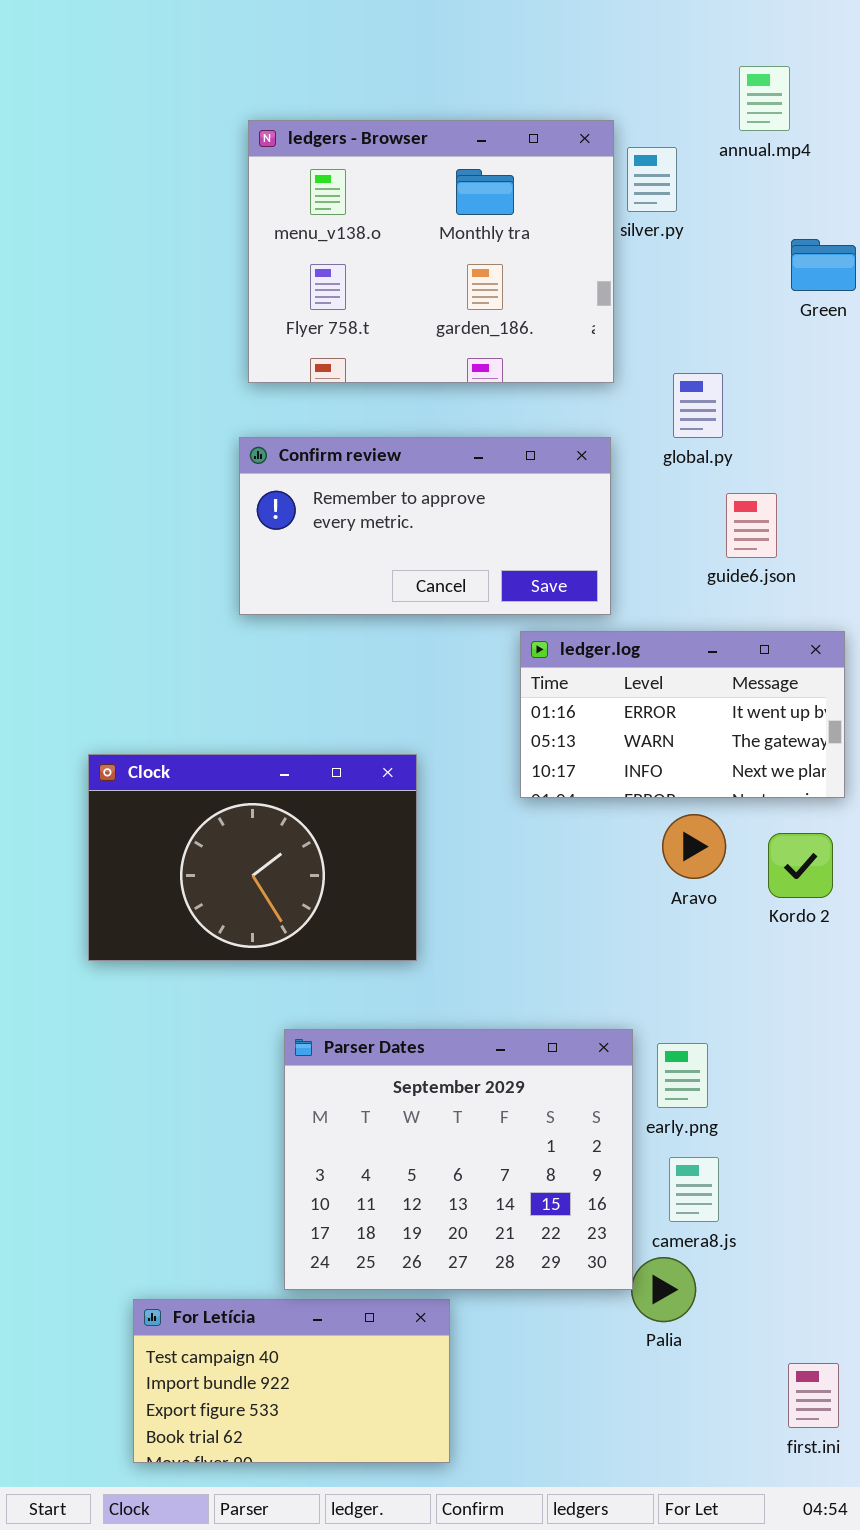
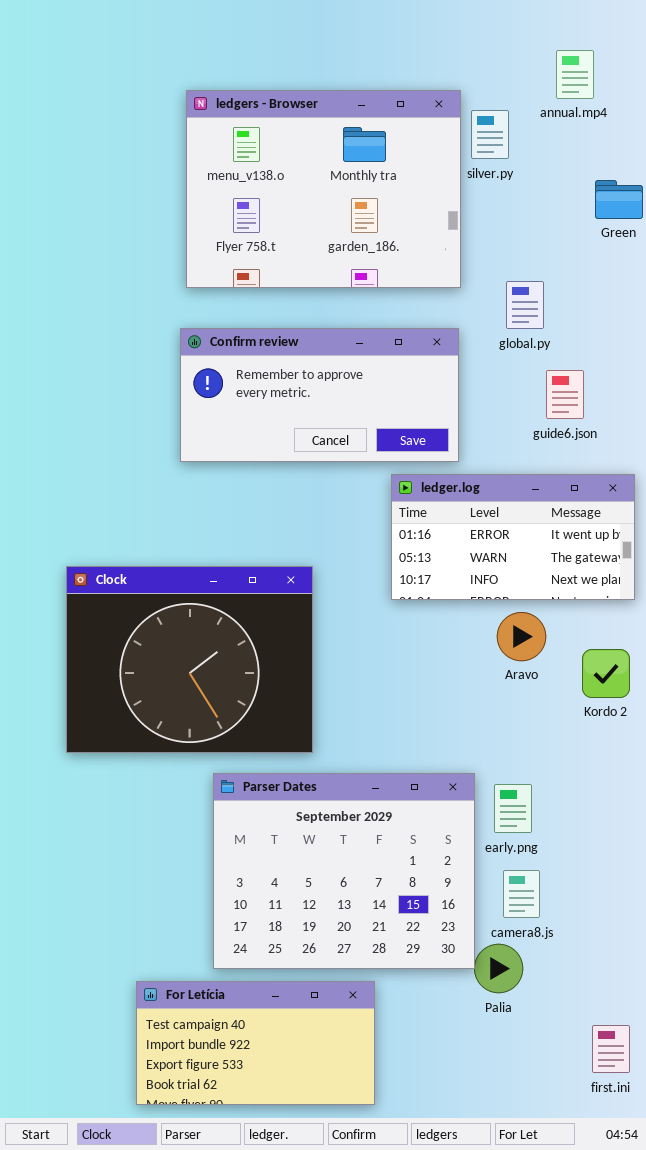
Clock: [88,754,417,961] -> [66,566,313,753], resized
Kordo 2: [768,833,833,898] -> [582,649,630,698], moved
For Letícia: [133,1299,450,1463] -> [136,981,375,1105], moved

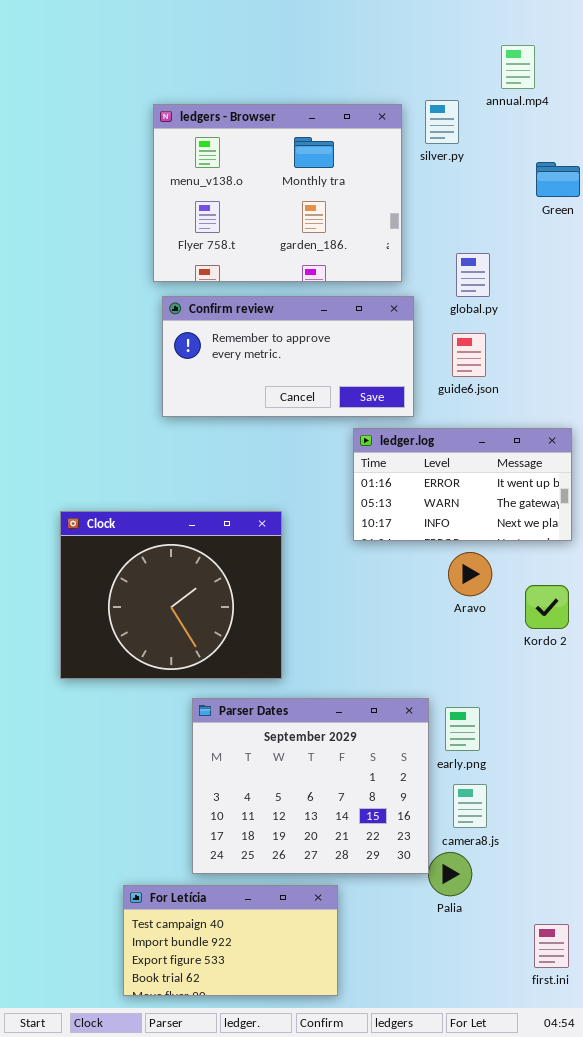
ledgers - Browser: [186,90,461,288] -> [153,104,402,282], moved
guide6.json: [546,370,584,419] -> [452,333,486,377], moved

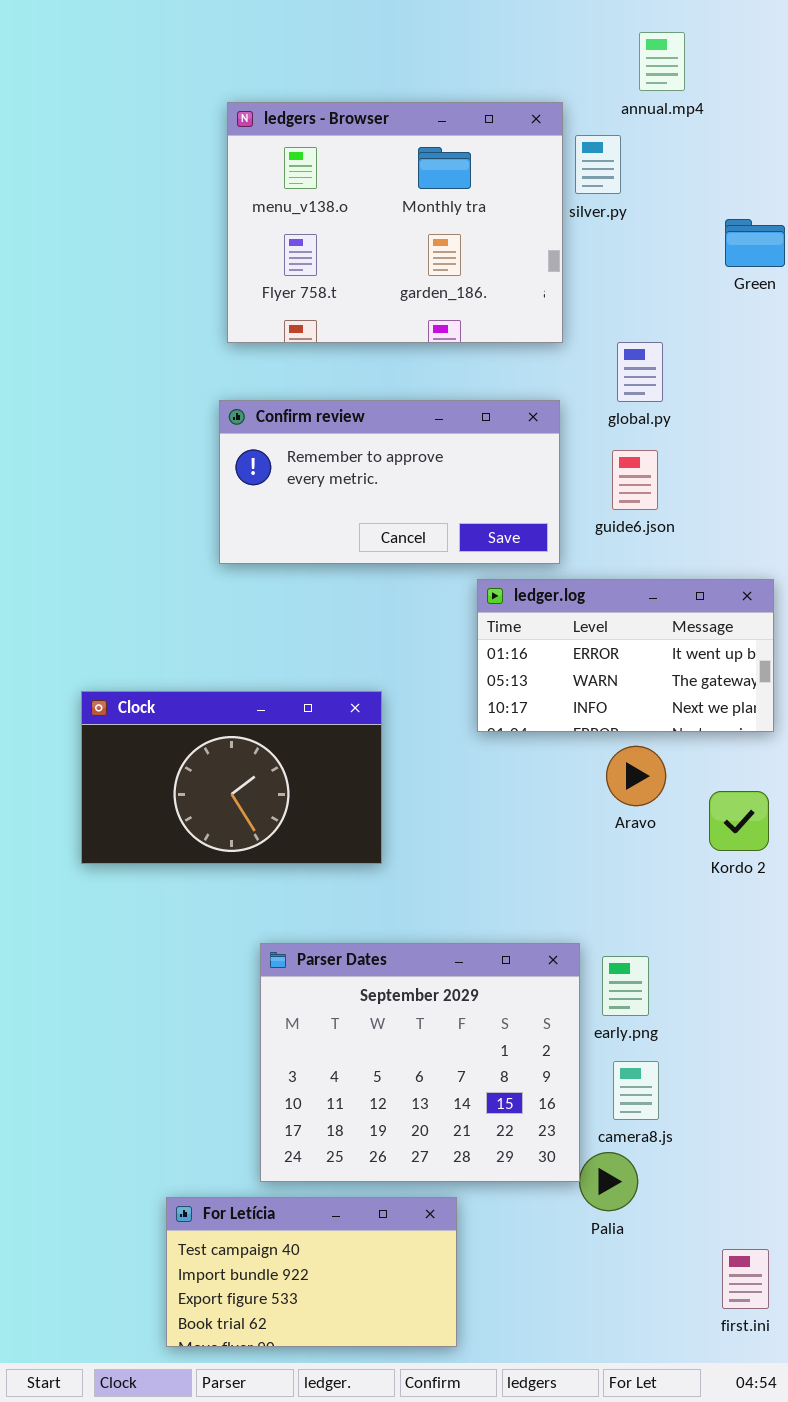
annual.mp4: [501,45,535,89] -> [639,32,685,91], moved
ledgers - Browser: [153,104,402,282] -> [227,102,563,343], moved
Clock: [60,511,282,679] -> [81,691,382,864], resized

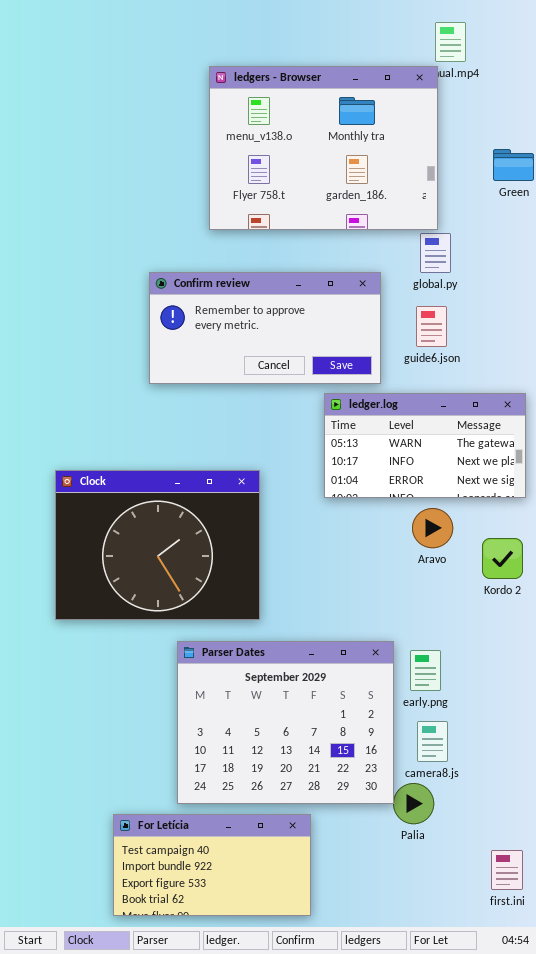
ledgers - Browser: [227,102,563,343] -> [209,66,438,230], moved
ledger.log: [477,579,774,732] -> [324,393,526,498], scrolled down 1 row
Clock: [81,691,382,864] -> [55,470,260,620], resized

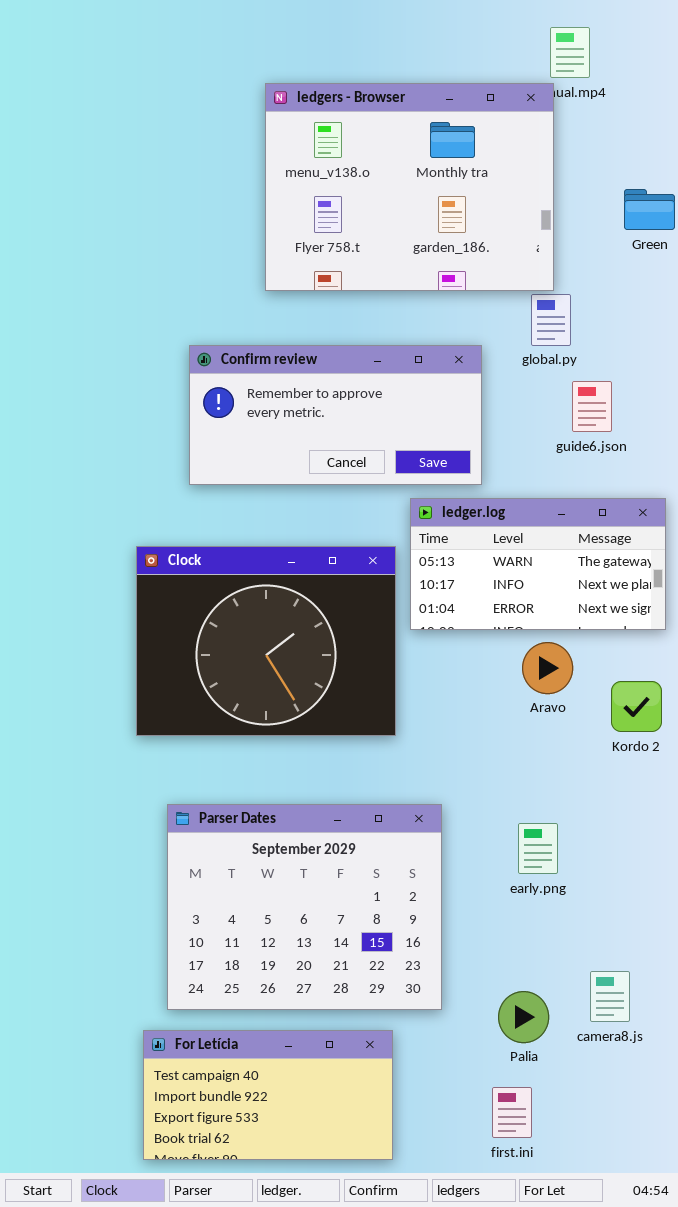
guide6.json: [416,306,447,347] -> [572,381,612,432], moved
Clock: [55,470,260,620] -> [136,546,396,736], moved
Parser Dates: [177,641,394,804] -> [167,804,442,1010], moved
camera8.js: [417,721,448,762] -> [590,971,630,1022], moved
first.ini: [491,850,523,890] -> [492,1087,532,1138], moved

